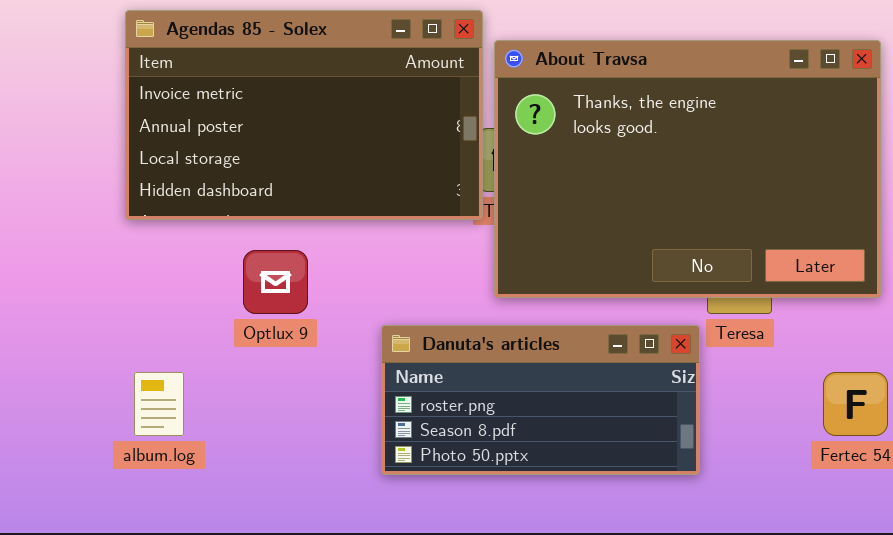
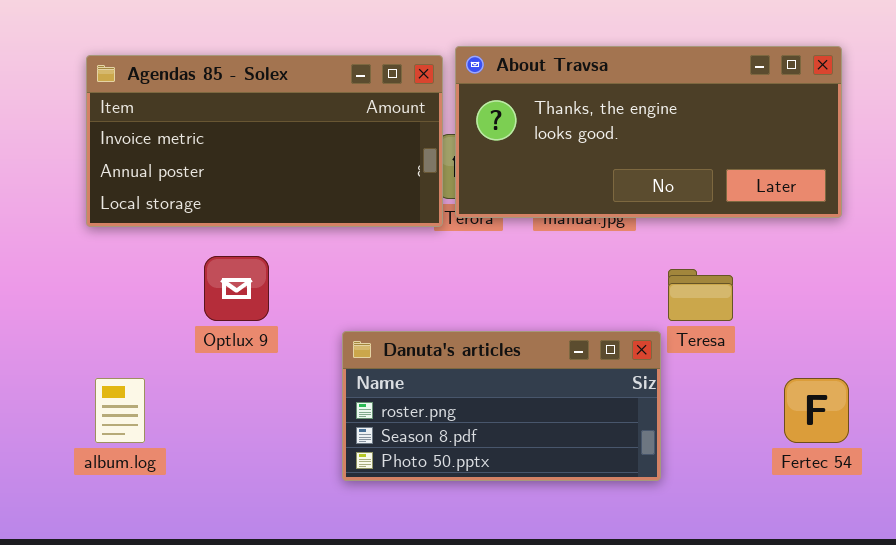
Agendas 85 - Solex: [125,10,483,220] -> [86,55,443,227], resized
About Travsa: [494,40,881,298] -> [455,46,842,218], resized

